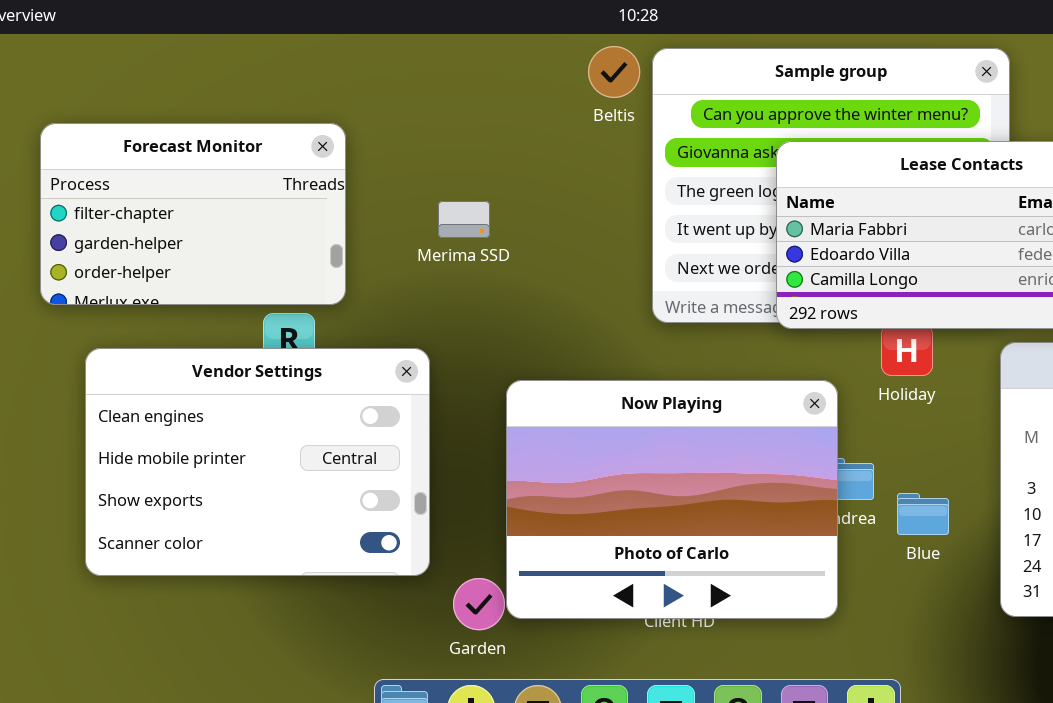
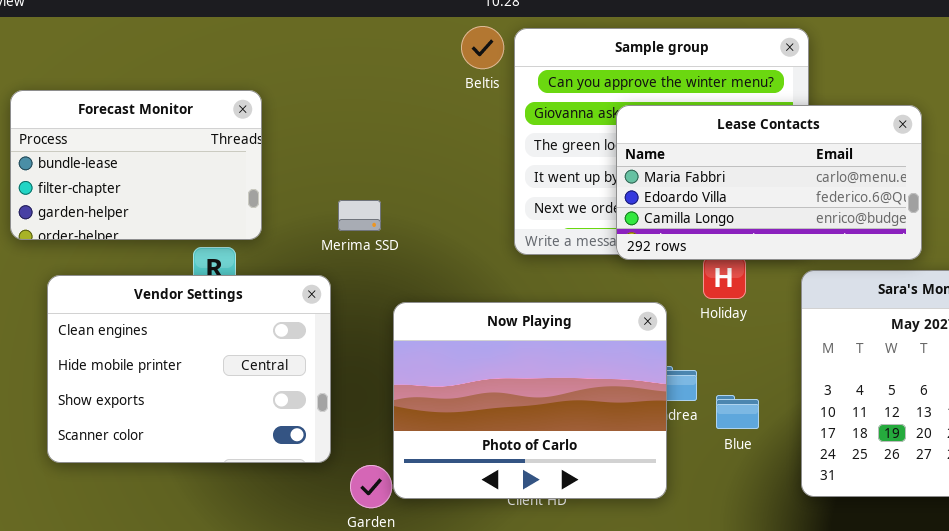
Forecast Monitor: [40,123,346,305] -> [10,90,262,240], scrolled up 1 row
Merima SSD: [438,201,490,238] -> [338,200,381,231], moved

